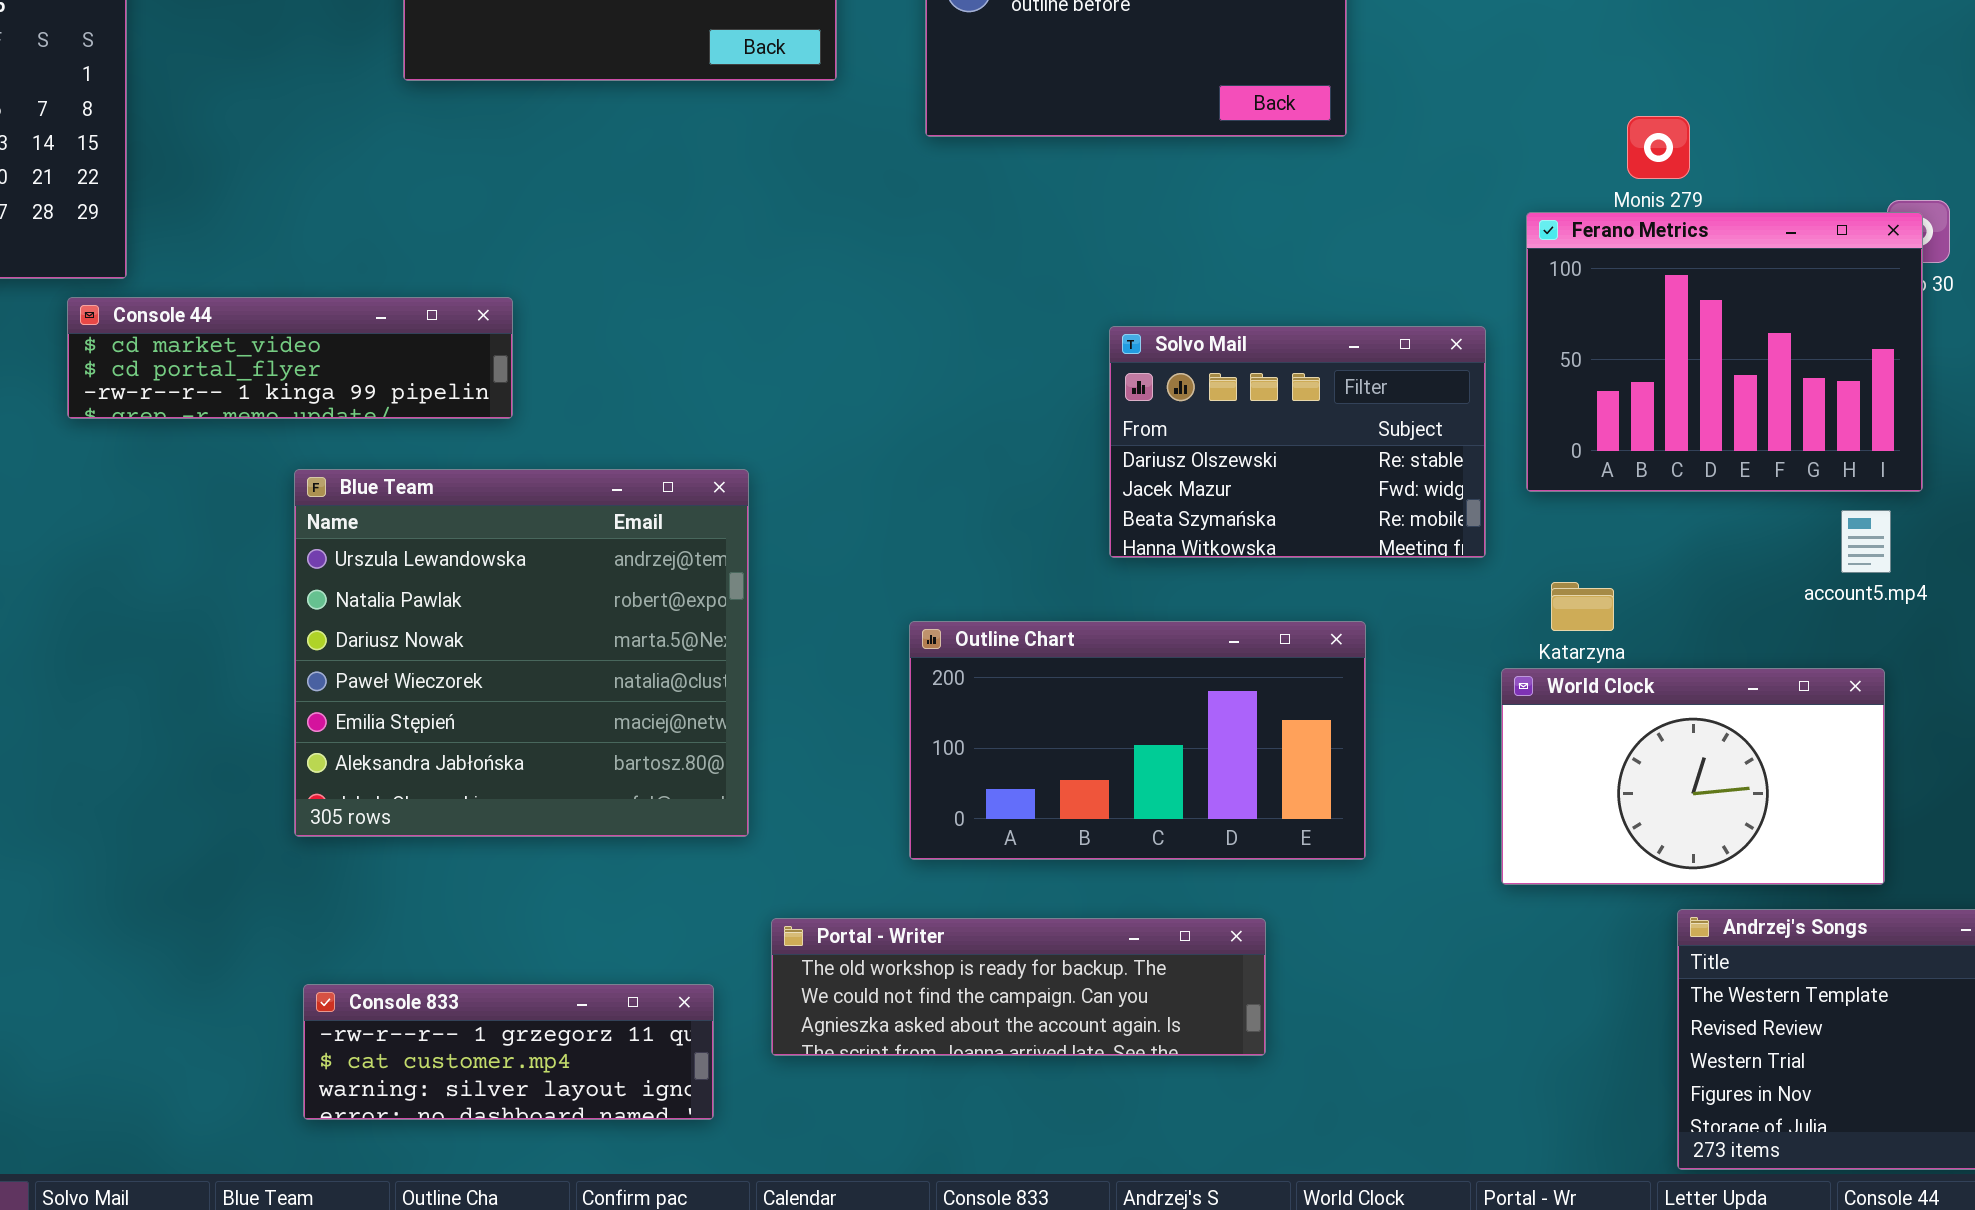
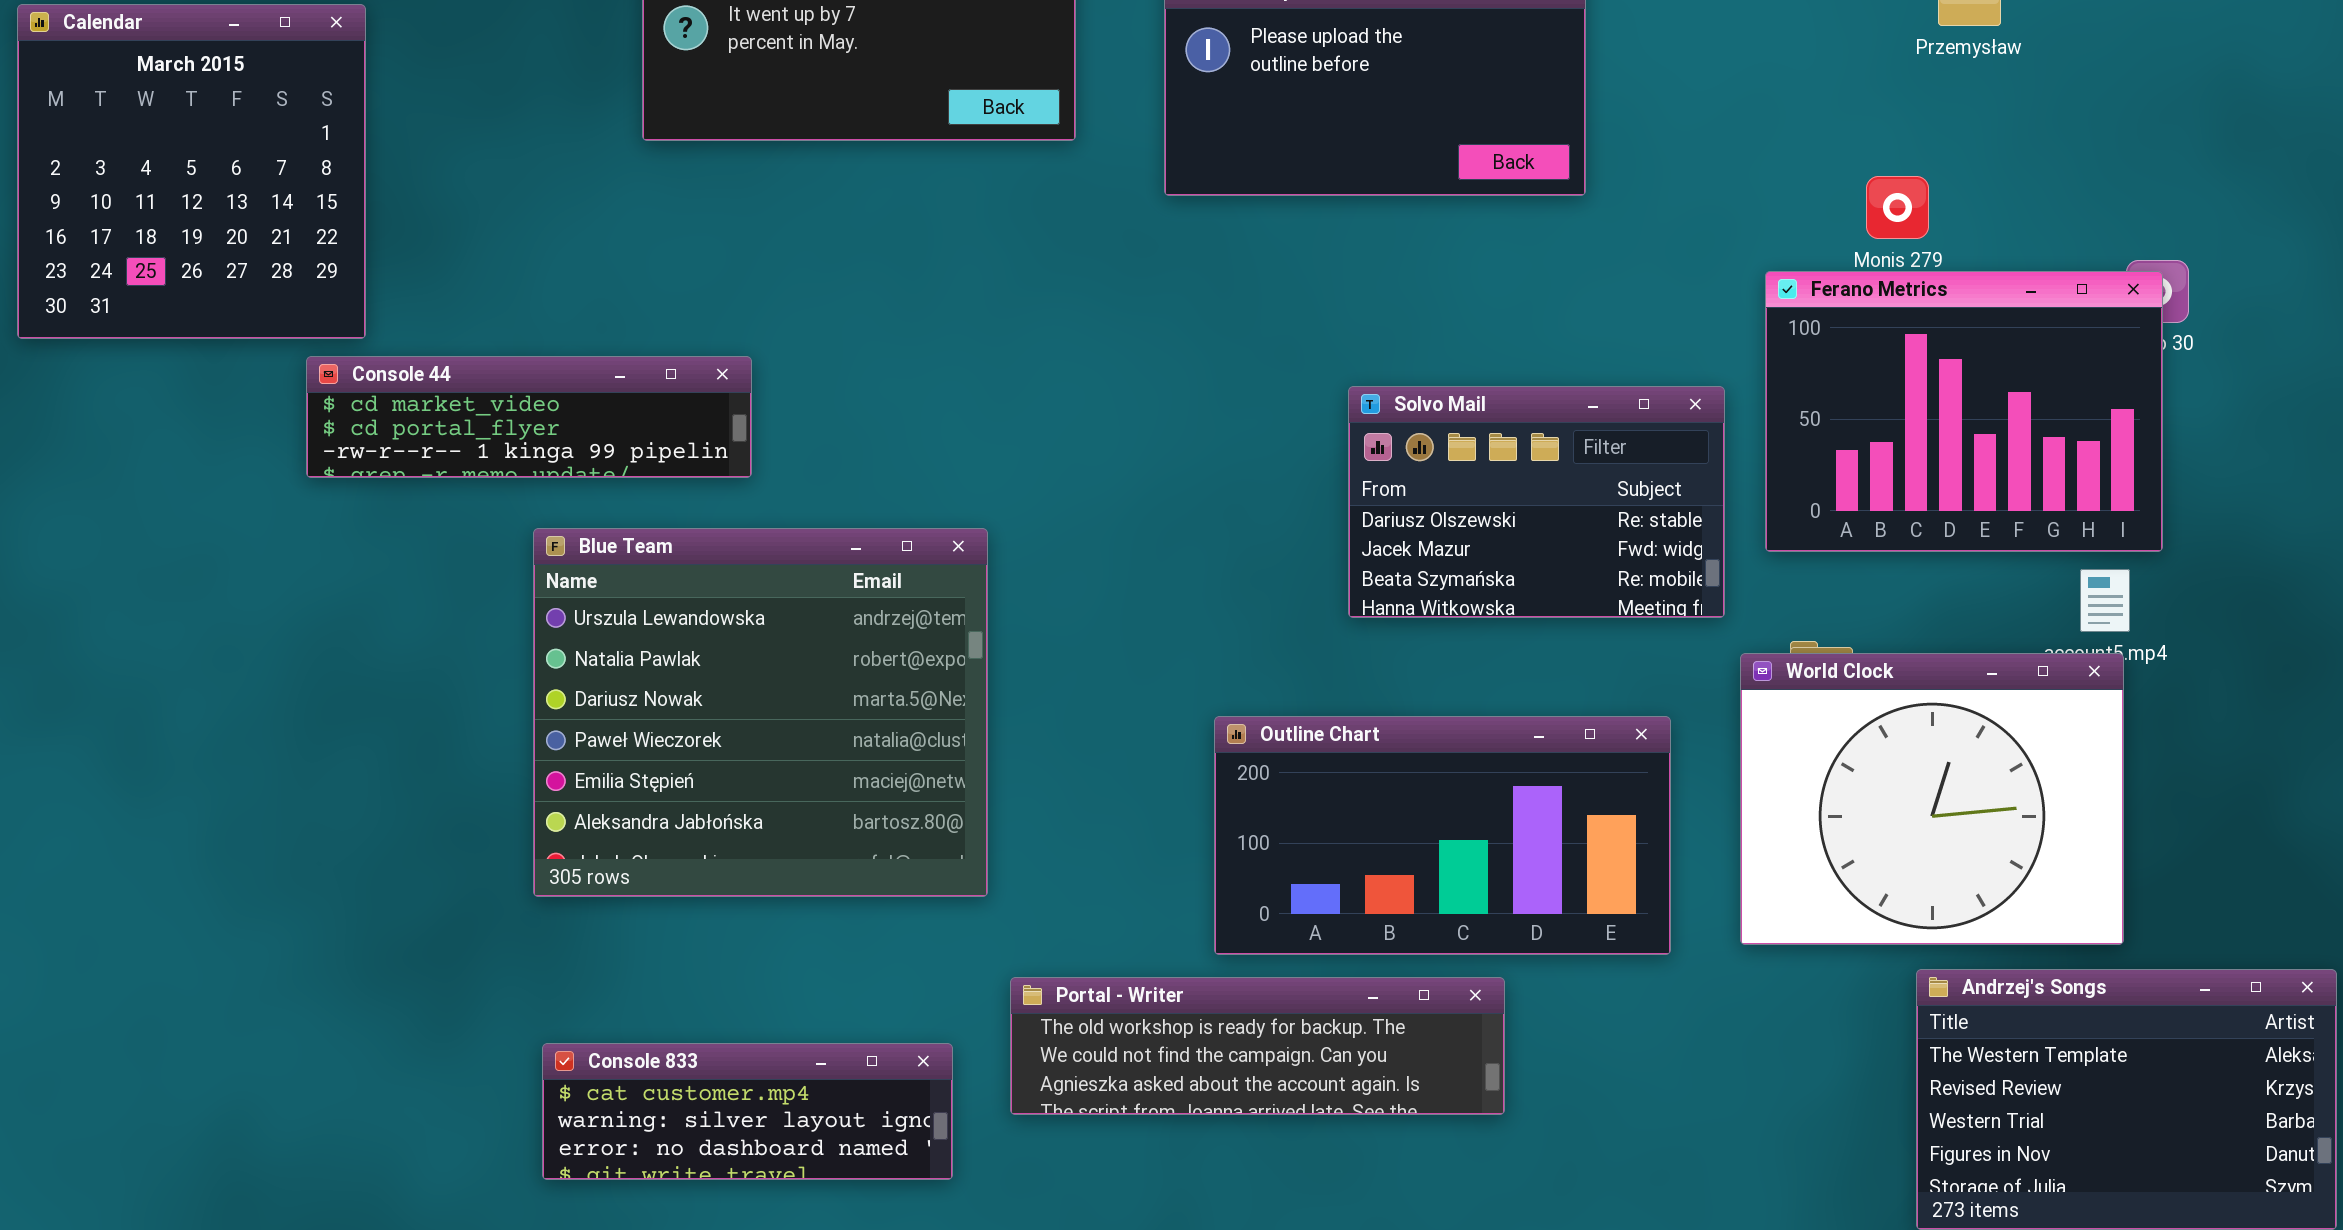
Outline Chart: [909,621,1366,860] -> [1214,716,1671,955], moved
World Clock: [1501,668,1885,885] -> [1740,653,2124,945], resized
Console 833: [303,984,714,1120] -> [542,1043,953,1180], scrolled down 1 row

